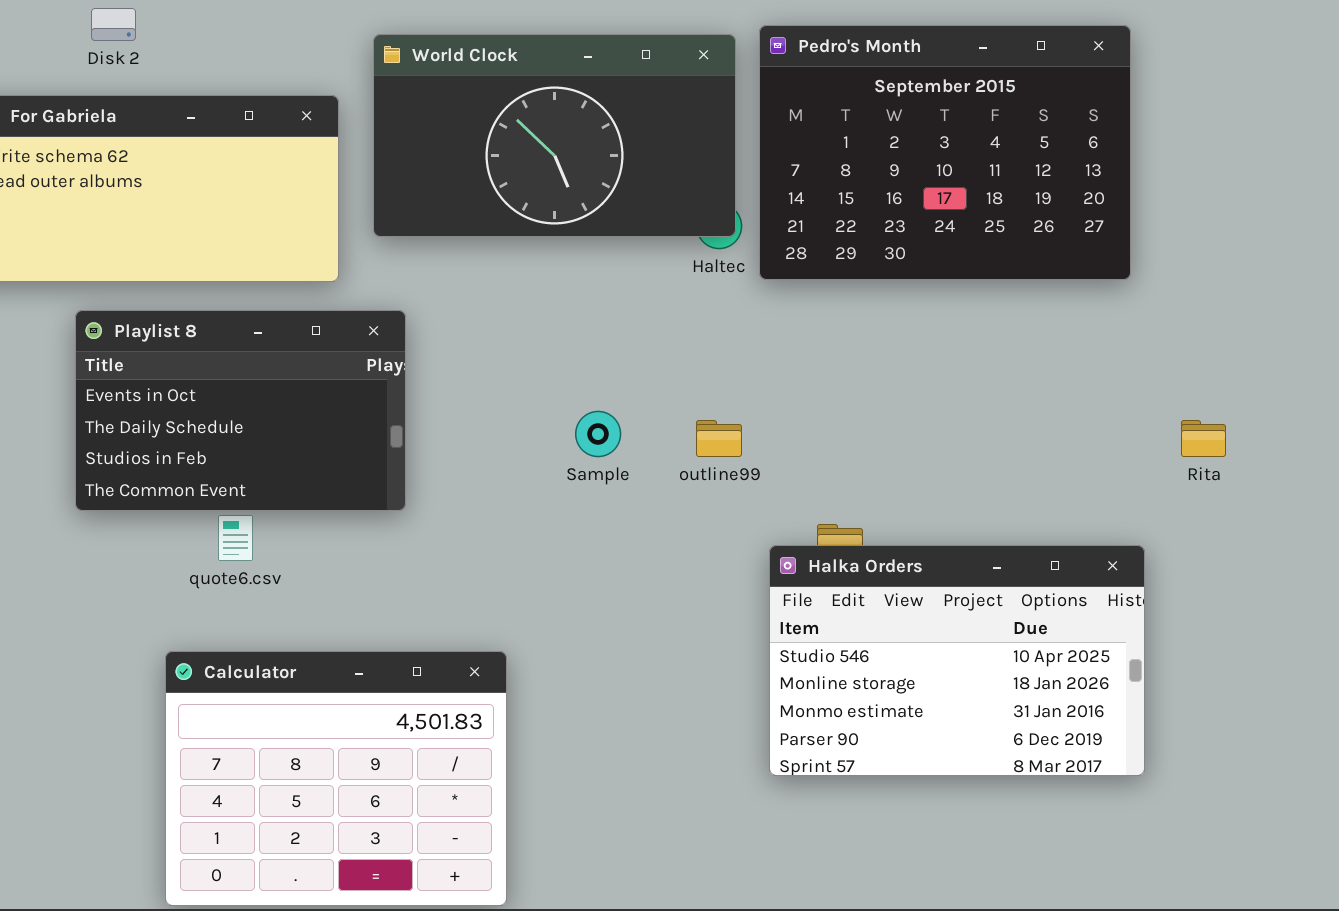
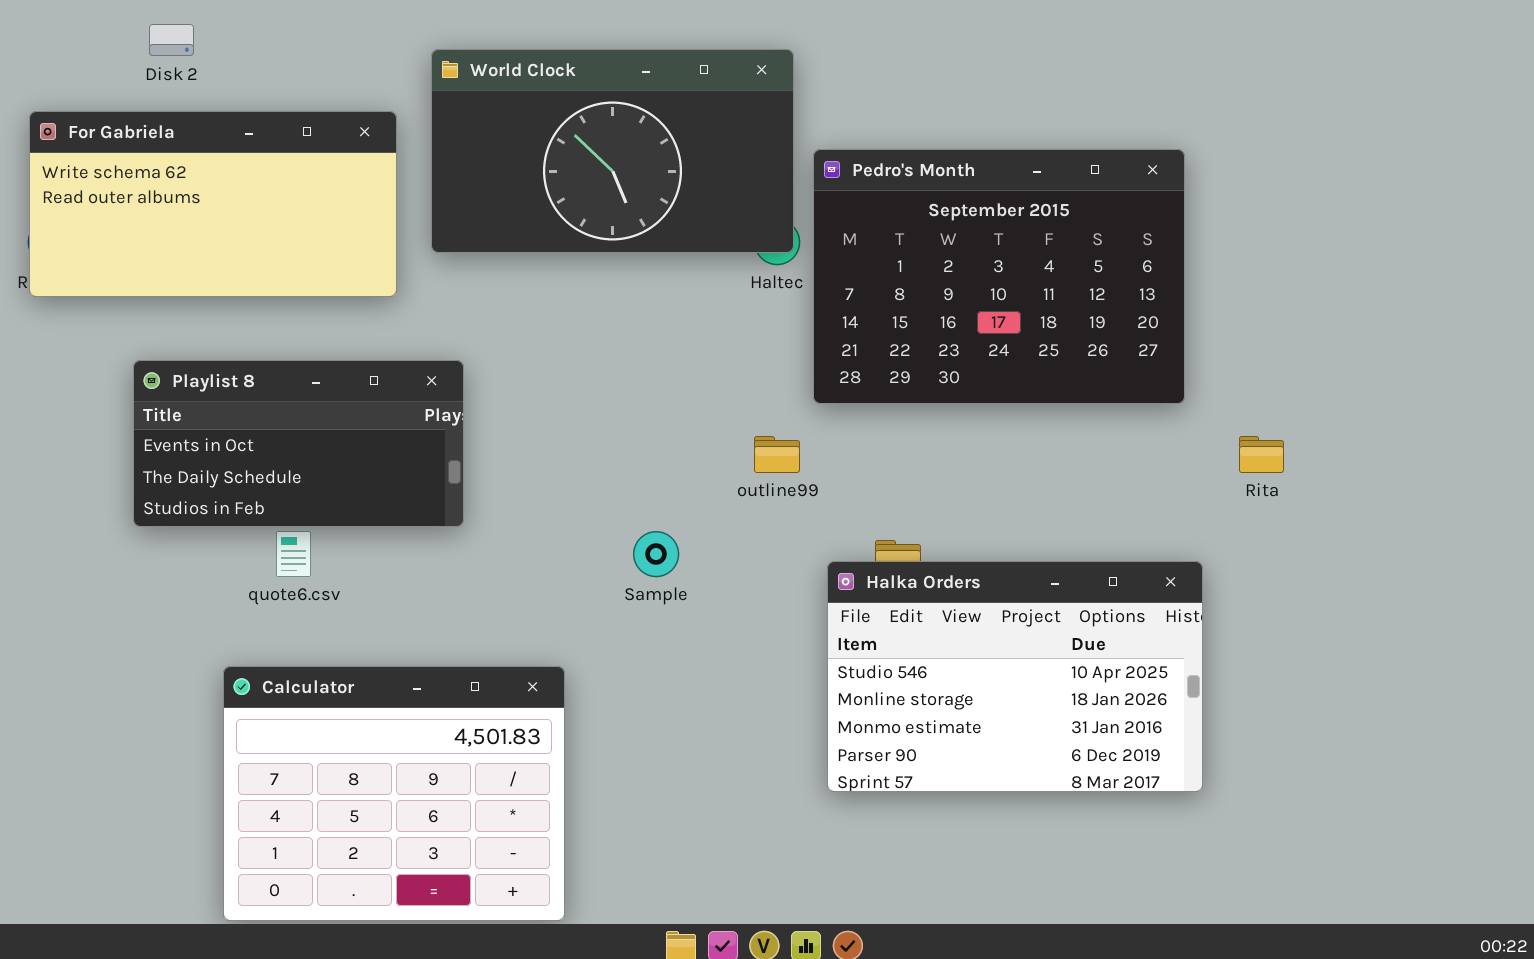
Pedro's Month: [759,25,1131,280] -> [813,149,1185,404], moved
Playlist 8: [75,310,406,511] -> [133,360,464,527], resized
Sample: [575,411,621,457] -> [633,531,679,577], moved

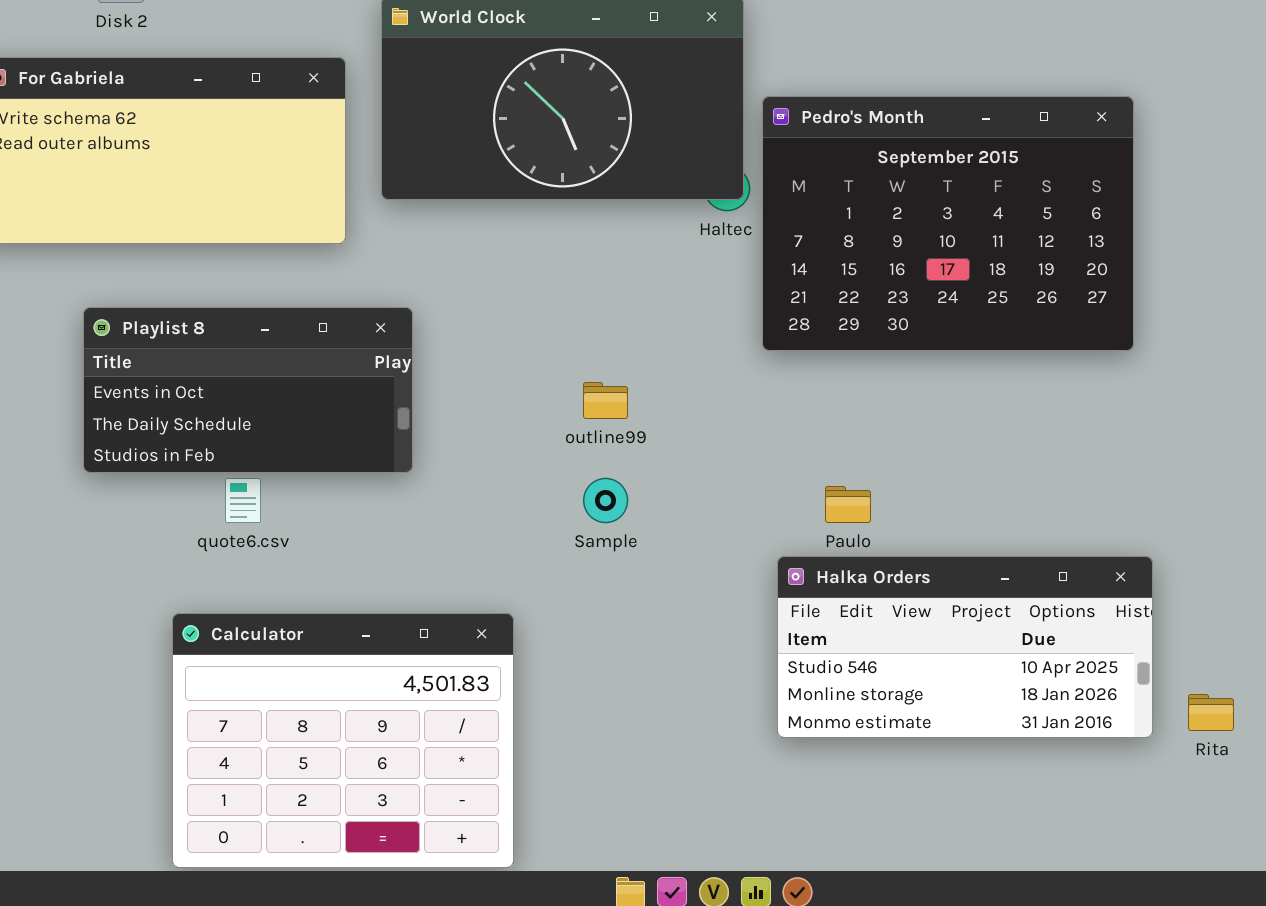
outline99: [754,436,800,473] -> [583,382,628,419], moved
Rita: [1239,436,1284,473] -> [1188,694,1234,731], moved
Halka Orders: [827,561,1203,792] -> [777,556,1153,738], resized

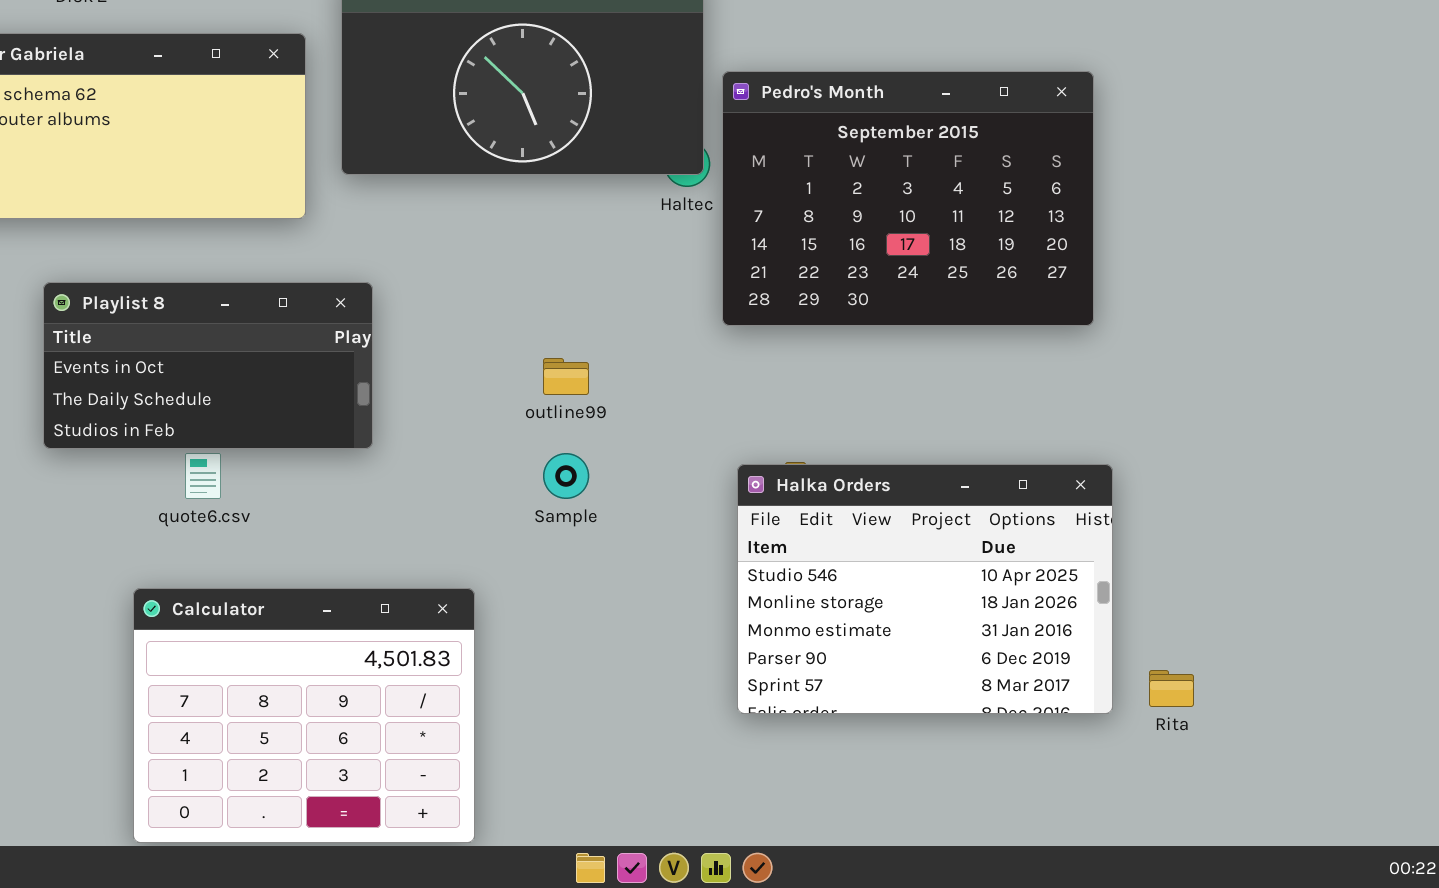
Halka Orders: [777,556,1153,738] -> [737,464,1113,714], resized

